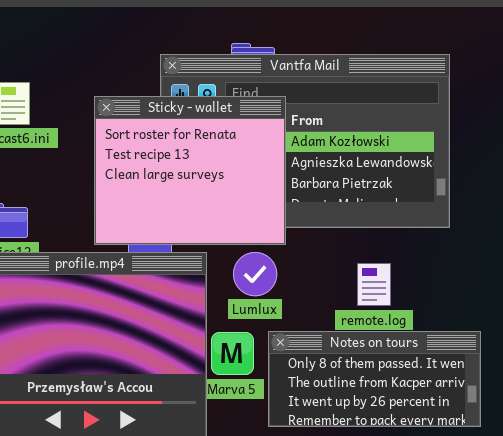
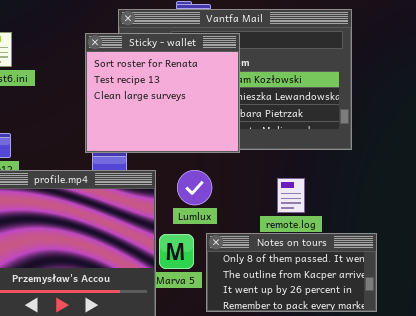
Sticky - wallet: [94,96,286,245] -> [85,33,240,153], moved

